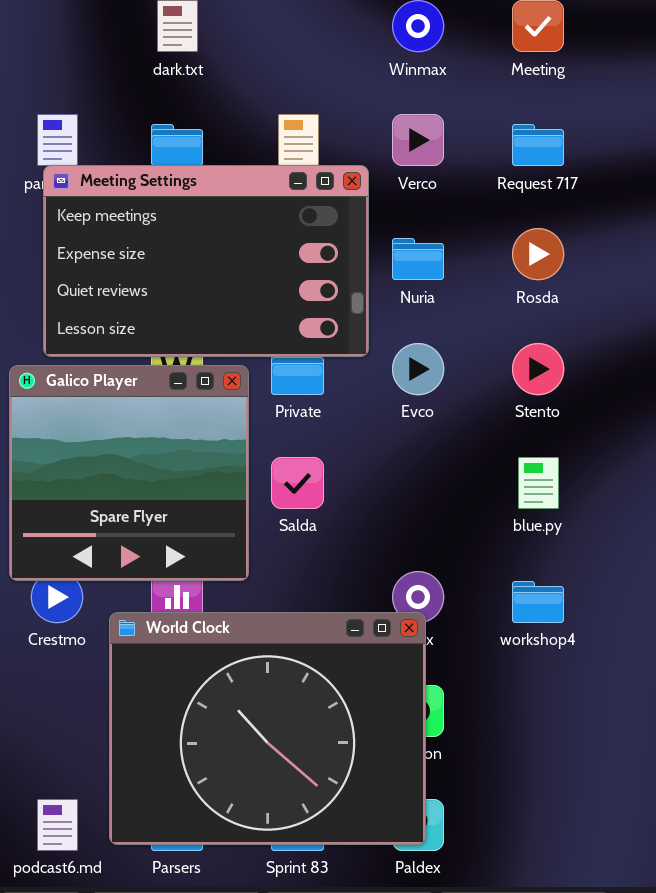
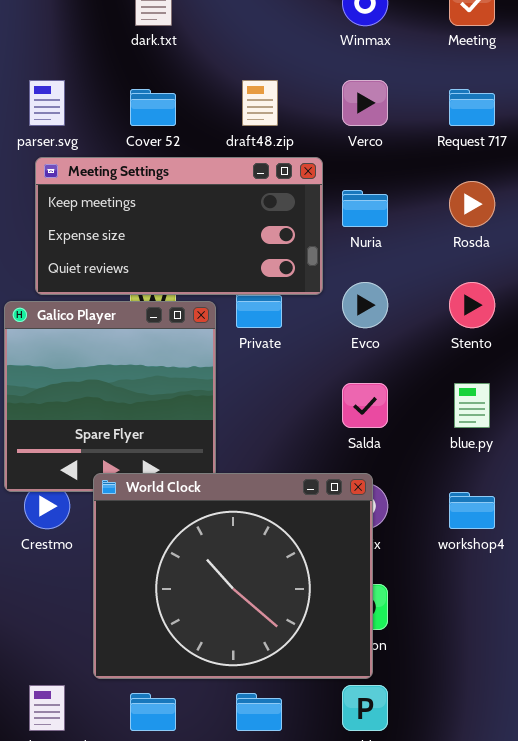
Meeting Settings: [43,165,369,357] -> [35,157,323,295], resized
Salda: [271,457,324,509] -> [342,383,388,428], moved
World Clock: [109,612,426,845] -> [93,473,373,679], moved

